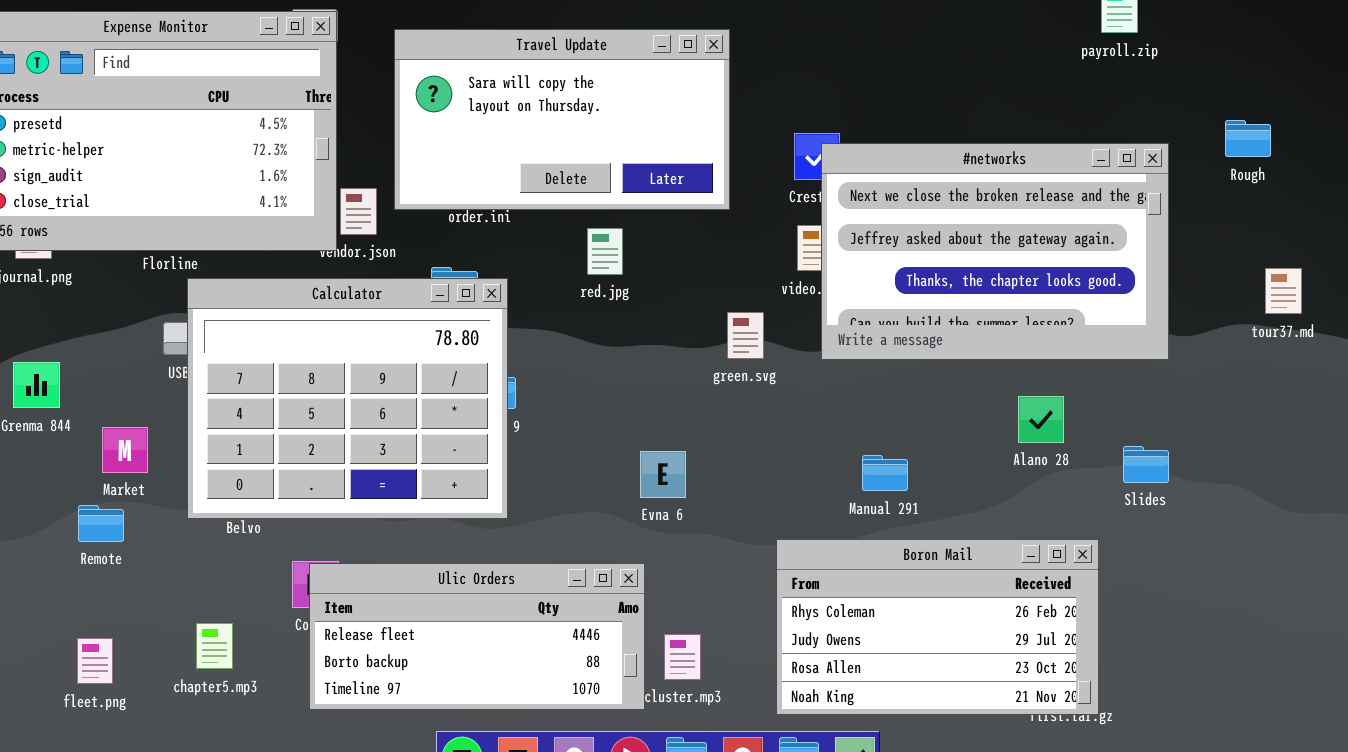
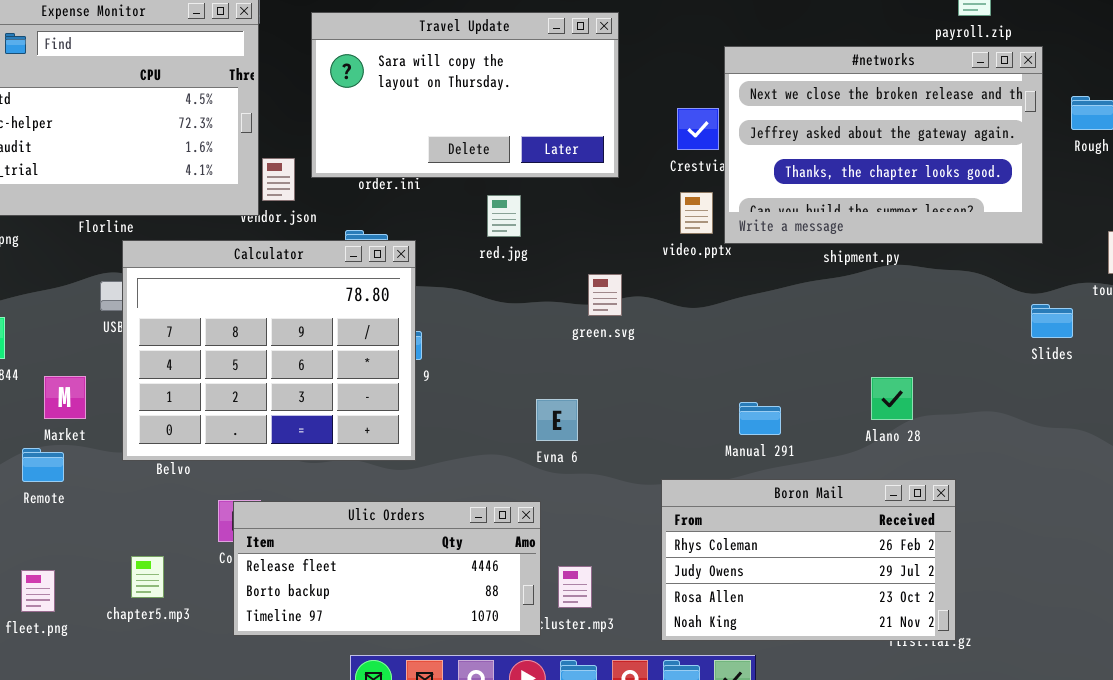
#networks: [821,143,1169,360] -> [724,46,1043,244], moved
green.svg: [727,312,764,359] -> [588,274,622,316], moved
Alano 28: [1018,396,1064,443] -> [871,377,913,420], moved
Slides: [1123,446,1169,483] -> [1031,304,1073,338], moved

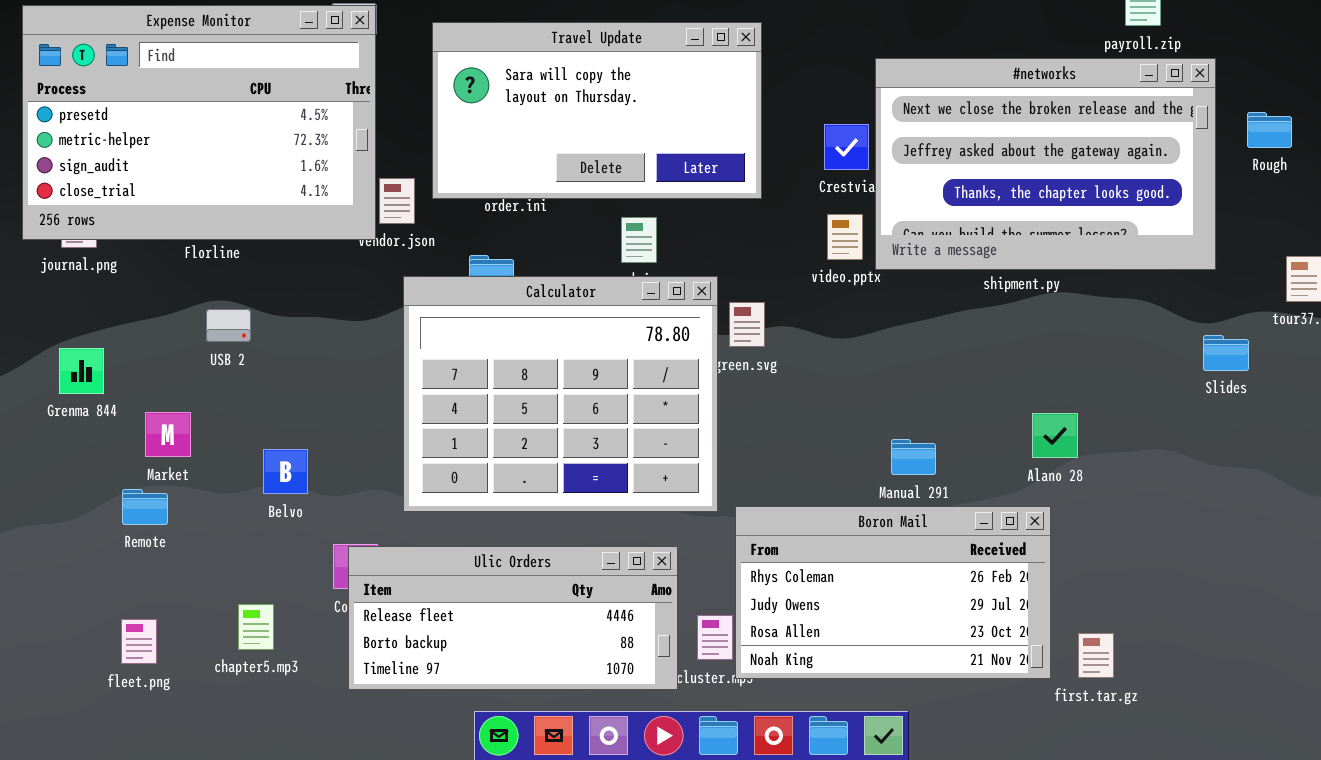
Calculator: [122,240,416,461] -> [403,276,718,512], moved
Boron Mail: [661,479,956,641] -> [735,506,1051,679], moved

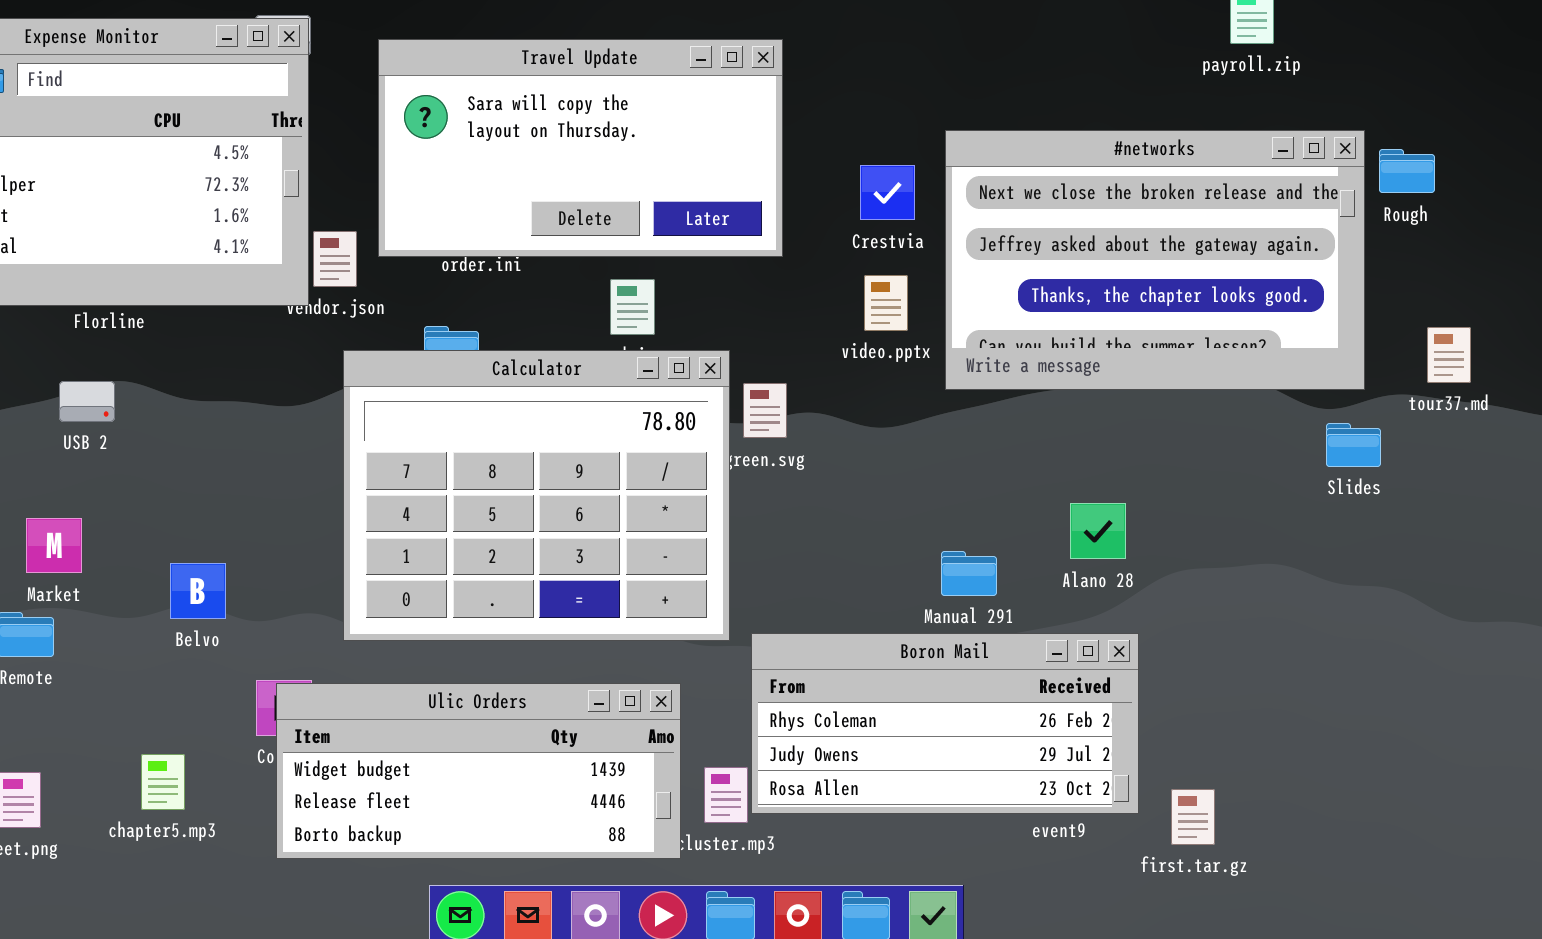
#networks: [875,58,1216,270] -> [945,130,1365,390], moved
USB 2: [206,309,251,342] -> [59,381,115,422], moved
Alano 28: [1032,413,1078,458] -> [1070,503,1126,559], moved
Boron Mail: [735,506,1051,679] -> [751,633,1139,814], resized
Ulic Orders: [348,546,678,690] -> [276,683,681,859], scrolled up 1 row

